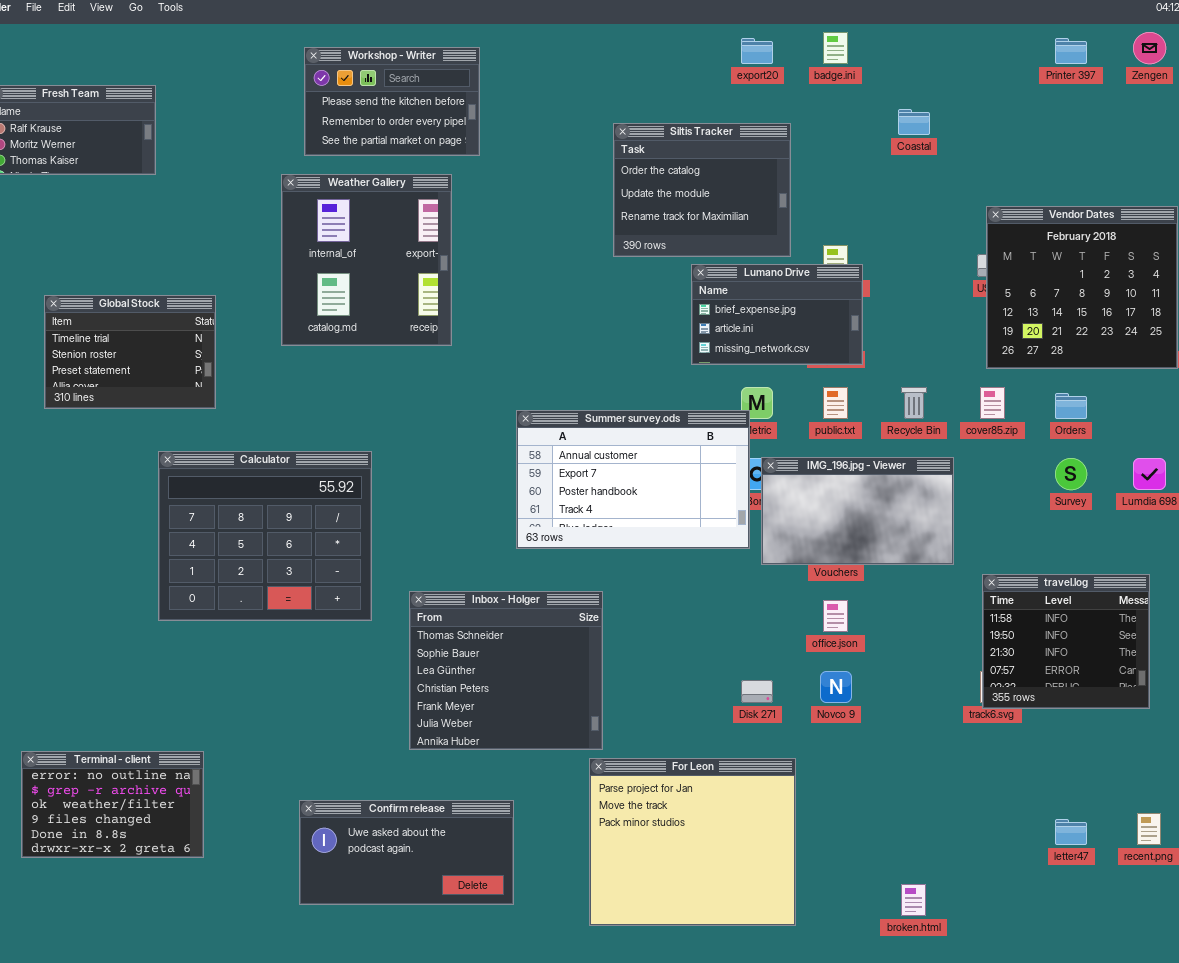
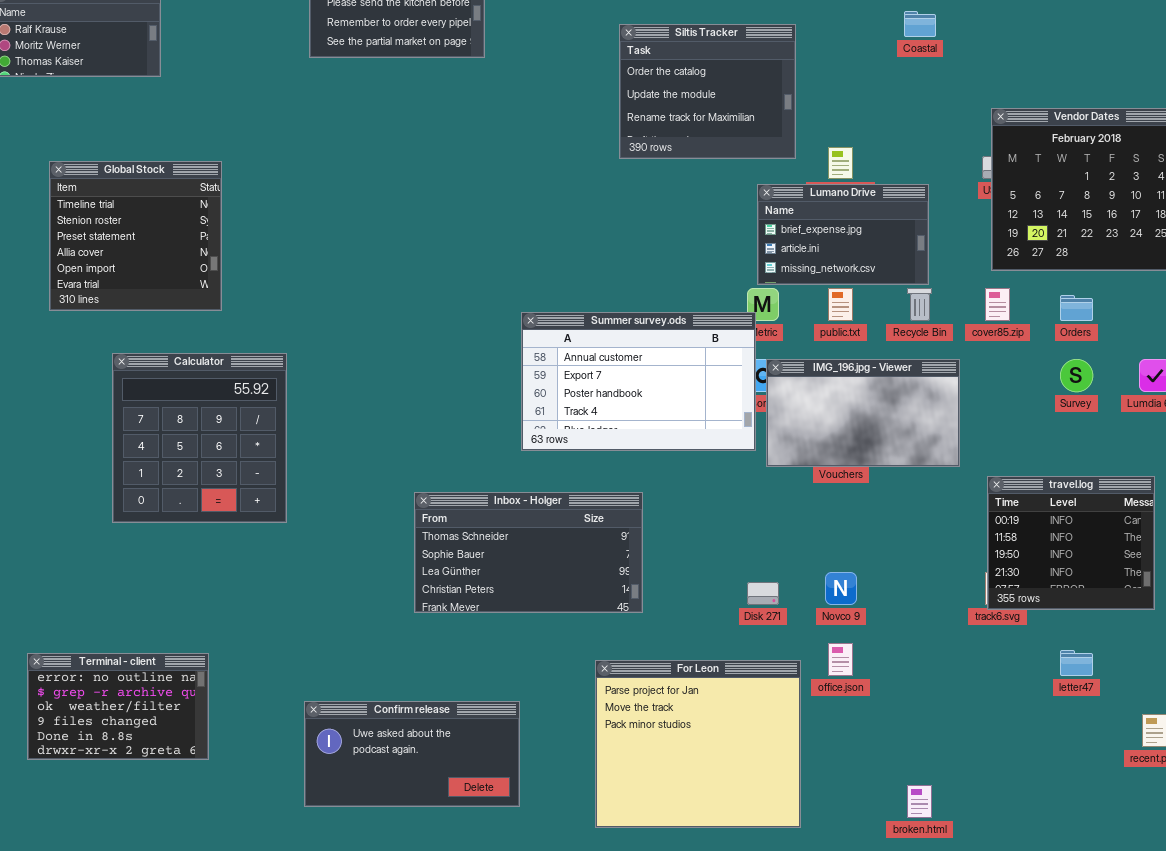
Weather Gallery: [281,174,452,346] -> none, closed
Lumano Drive: [691,264,863,365] -> [757,184,929,285], moved
Global Stock: [44,295,216,409] -> [49,161,222,311], resized
Calculator: [158,451,372,621] -> [112,353,287,523], moved, resized
travel.log: [982,574,1150,709] -> [987,476,1155,610], scrolled up 1 row
Inbox - Holger: [409,591,603,750] -> [414,492,643,613], resized
office.json: [823,600,848,632] -> [828,643,853,676], moved
letter47: [1055,819,1087,845] -> [1060,650,1093,676], moved

